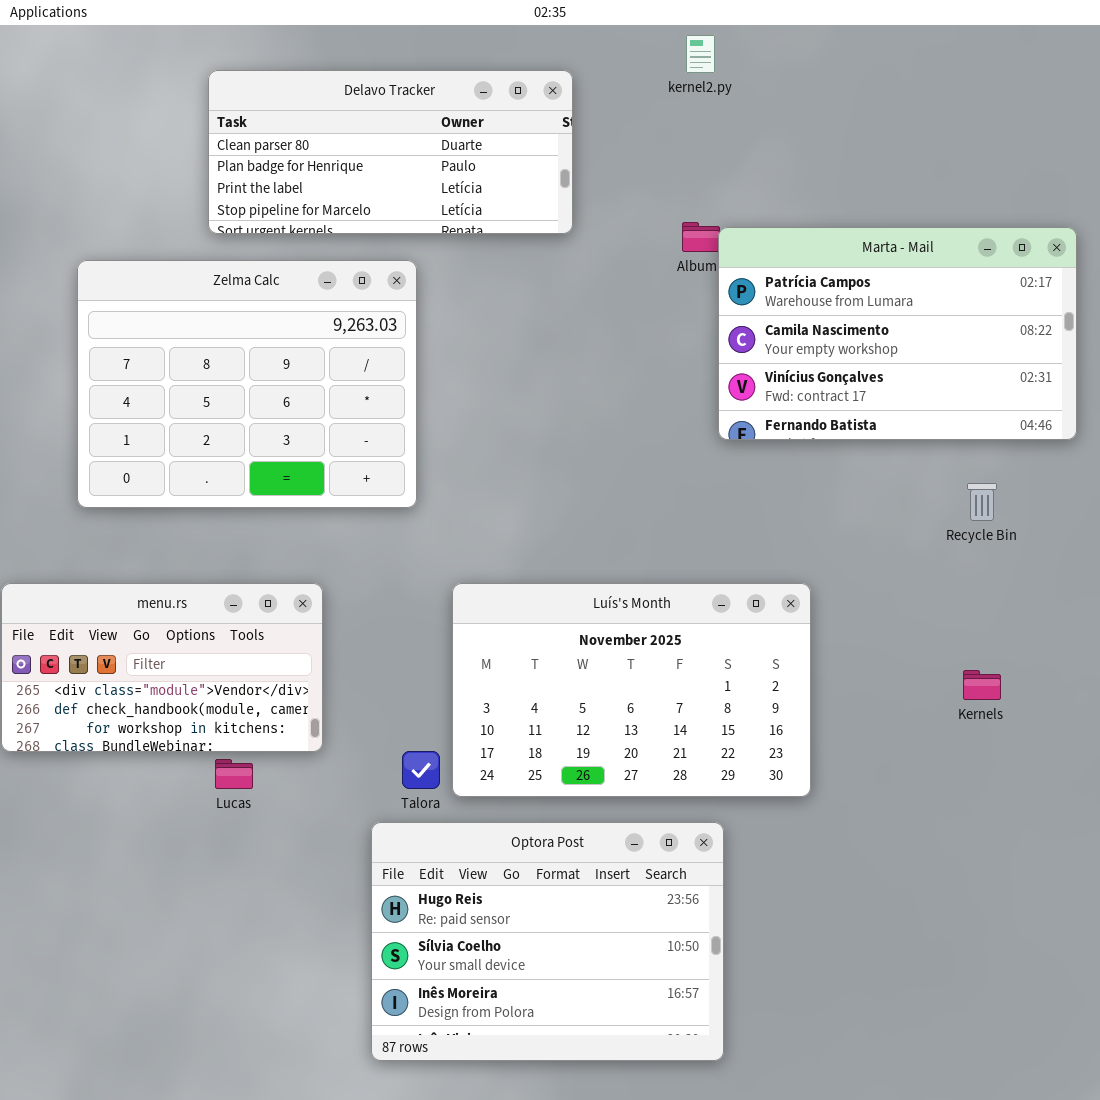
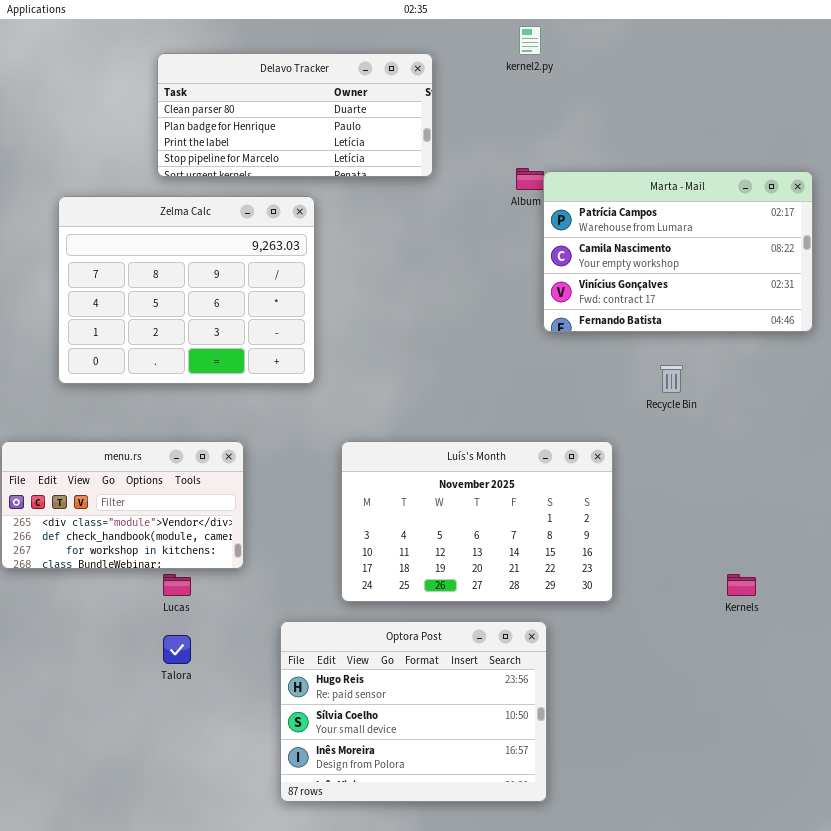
Recycle Bin: [967,483,997,521] -> [660,365,683,393], moved
Kernels: [963,670,1001,700] -> [727,574,756,596], moved
Talora: [402,751,440,789] -> [163,635,191,664], moved

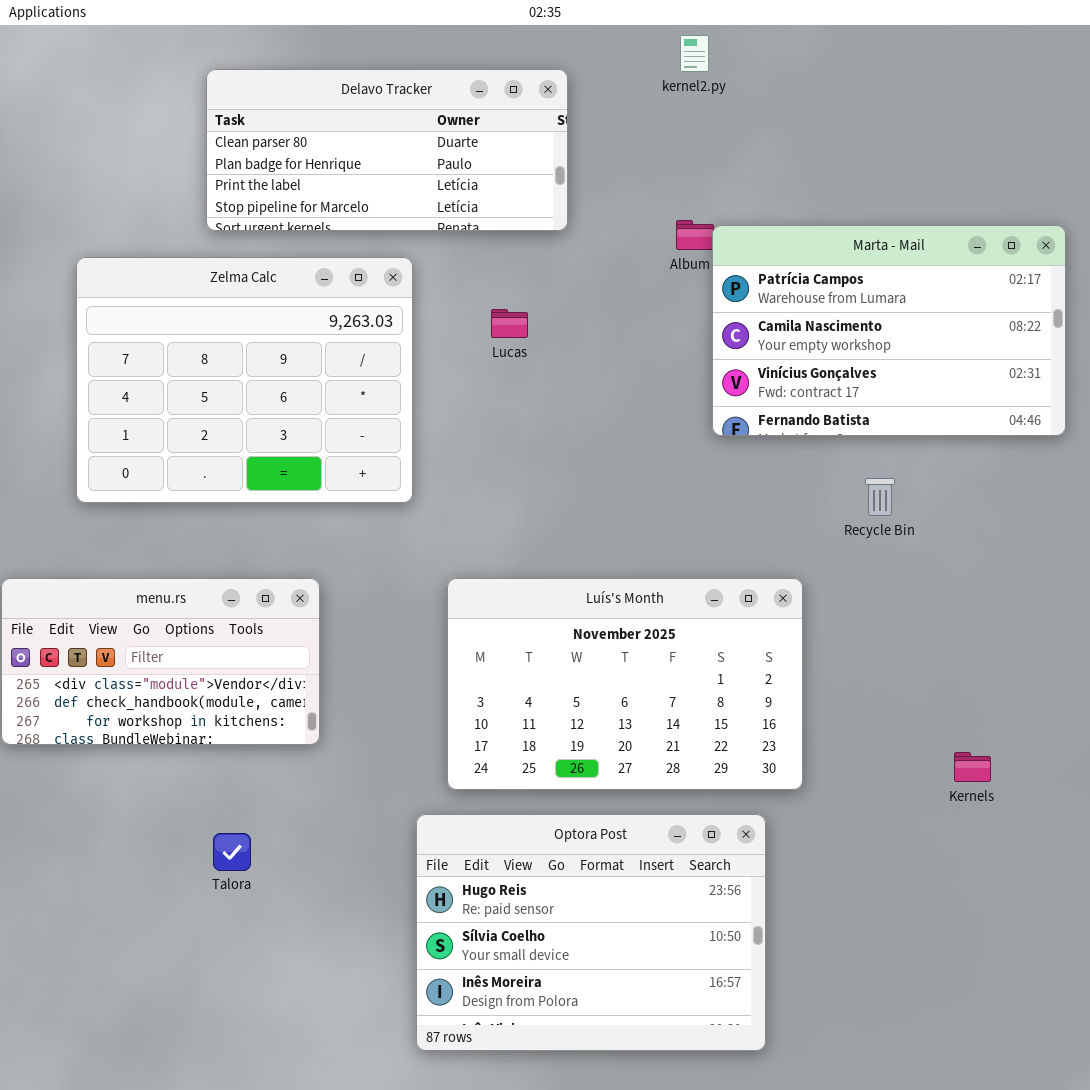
Lucas: [163,574,191,596] -> [491,309,528,338], moved
Optora Post: [280,621,547,802] -> [416,814,766,1051], moved

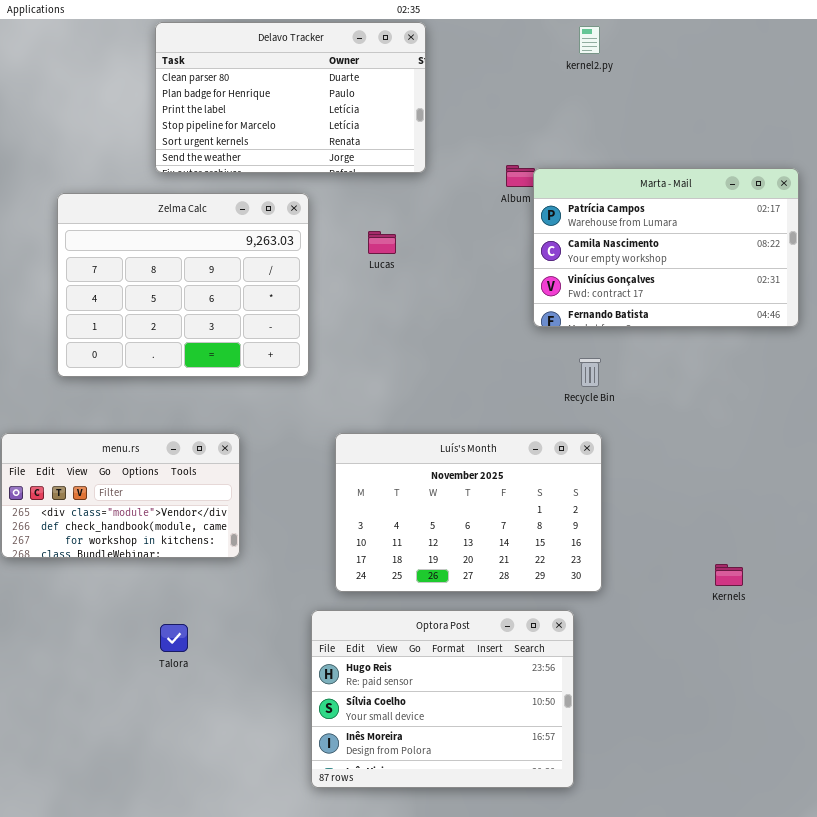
kernel2.py: [680,35,709,72] -> [579,26,600,54], moved
Delavo Tracker: [206,69,568,231] -> [155,22,426,173], resized
Recycle Bin: [865,478,895,516] -> [579,358,601,387], moved

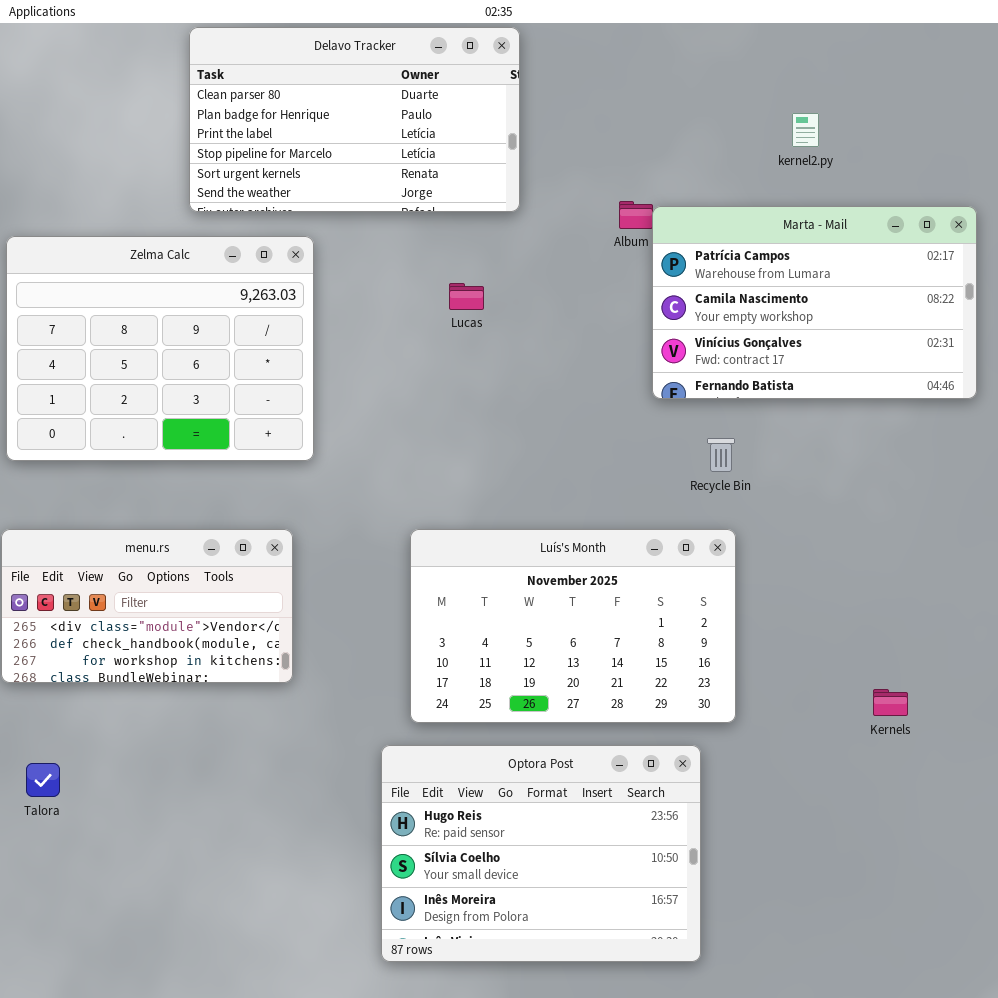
kernel2.py: [579,26,600,54] -> [792,113,819,147], moved
Zelma Calc: [57,193,309,377] -> [6,236,314,461], moved
Talora: [160,624,188,652] -> [26,763,60,797], moved

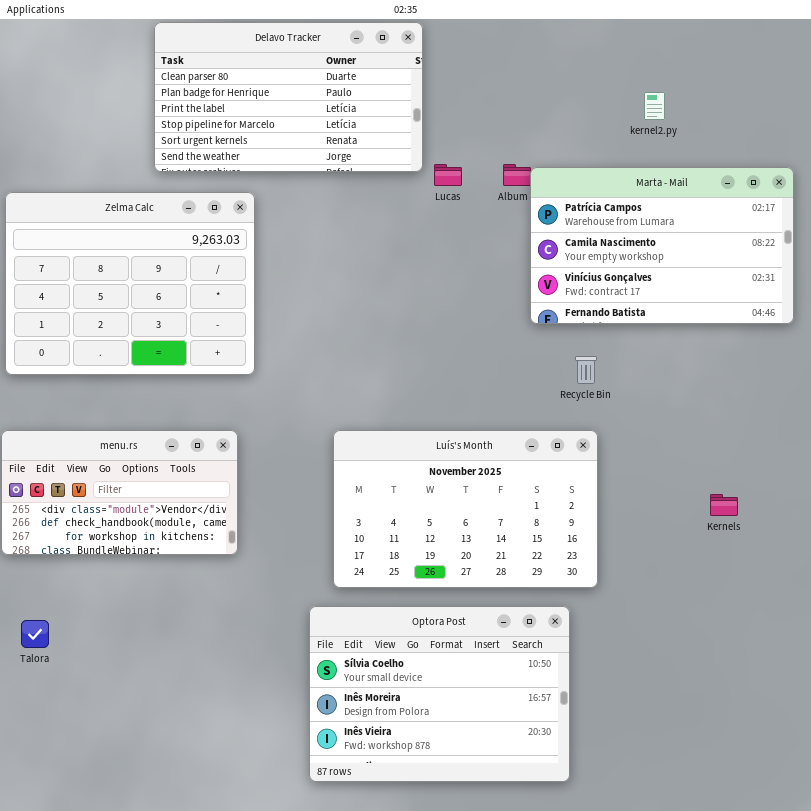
Lucas: [449,283,484,310] -> [434,164,462,186], moved
Kernels: [873,689,908,716] -> [710,494,738,516], moved
Optora Post: [381,745,701,962] -> [309,606,570,782], scrolled down 1 row

